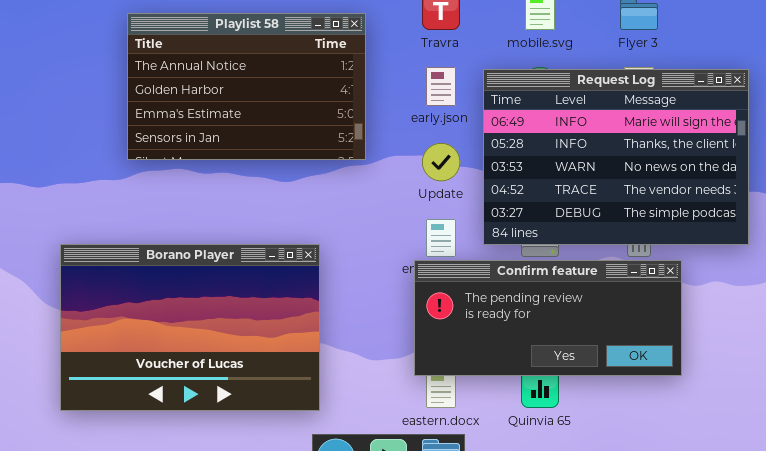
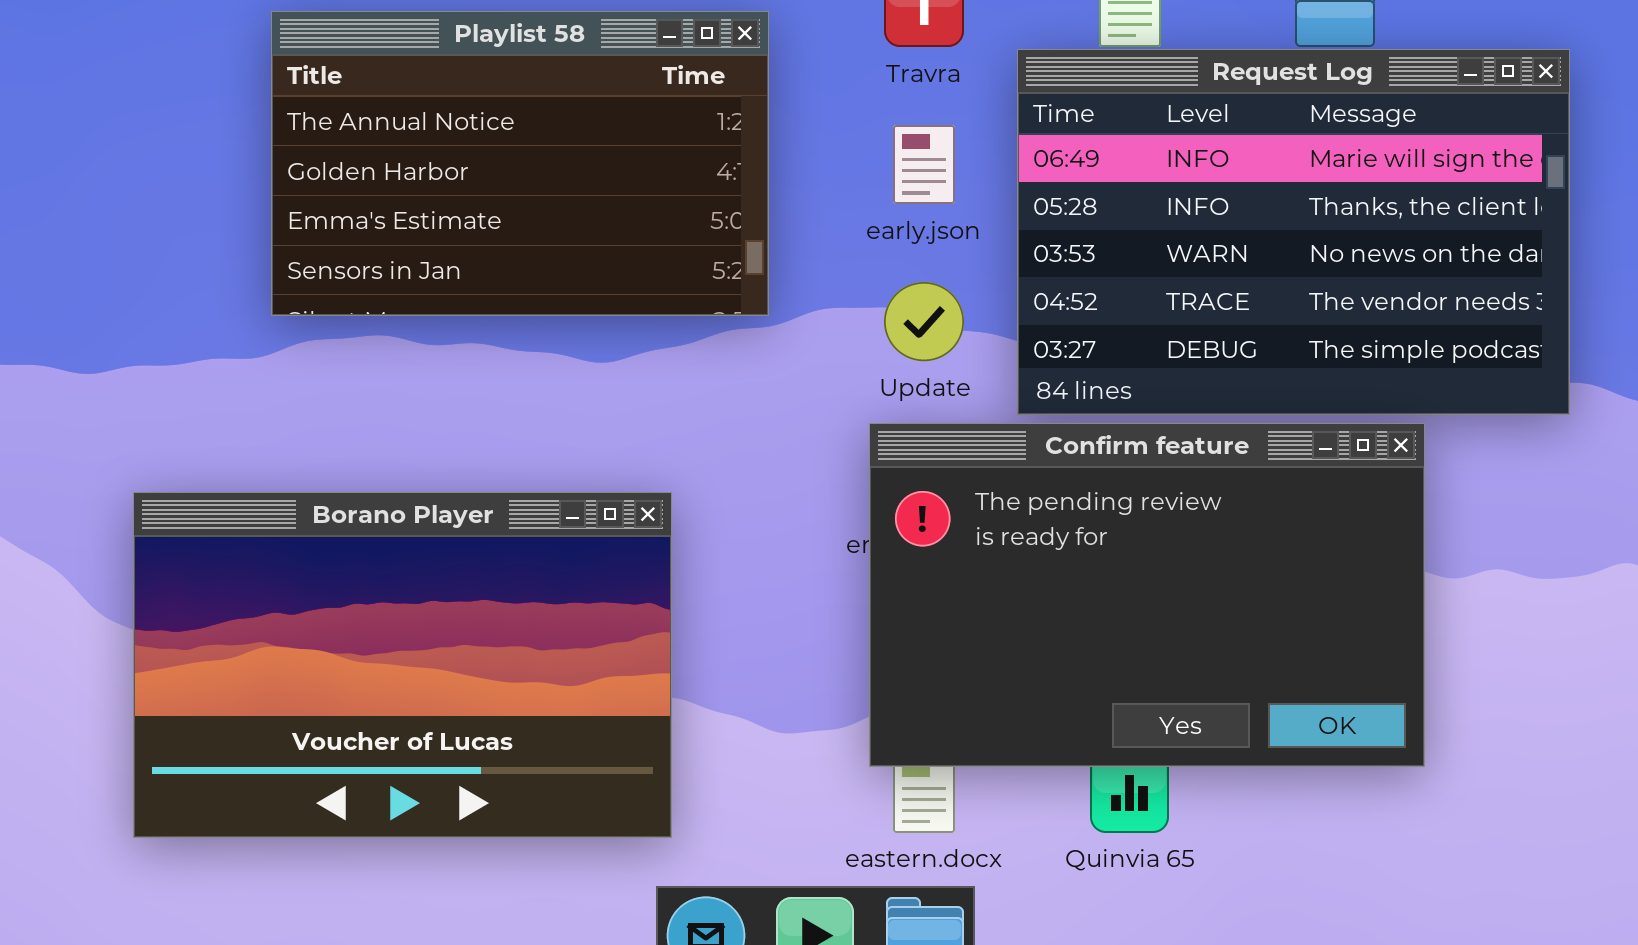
Request Log: [483,69,749,245] -> [1017,49,1570,415], moved
Confirm feature: [414,260,682,376] -> [869,423,1425,767], resized

